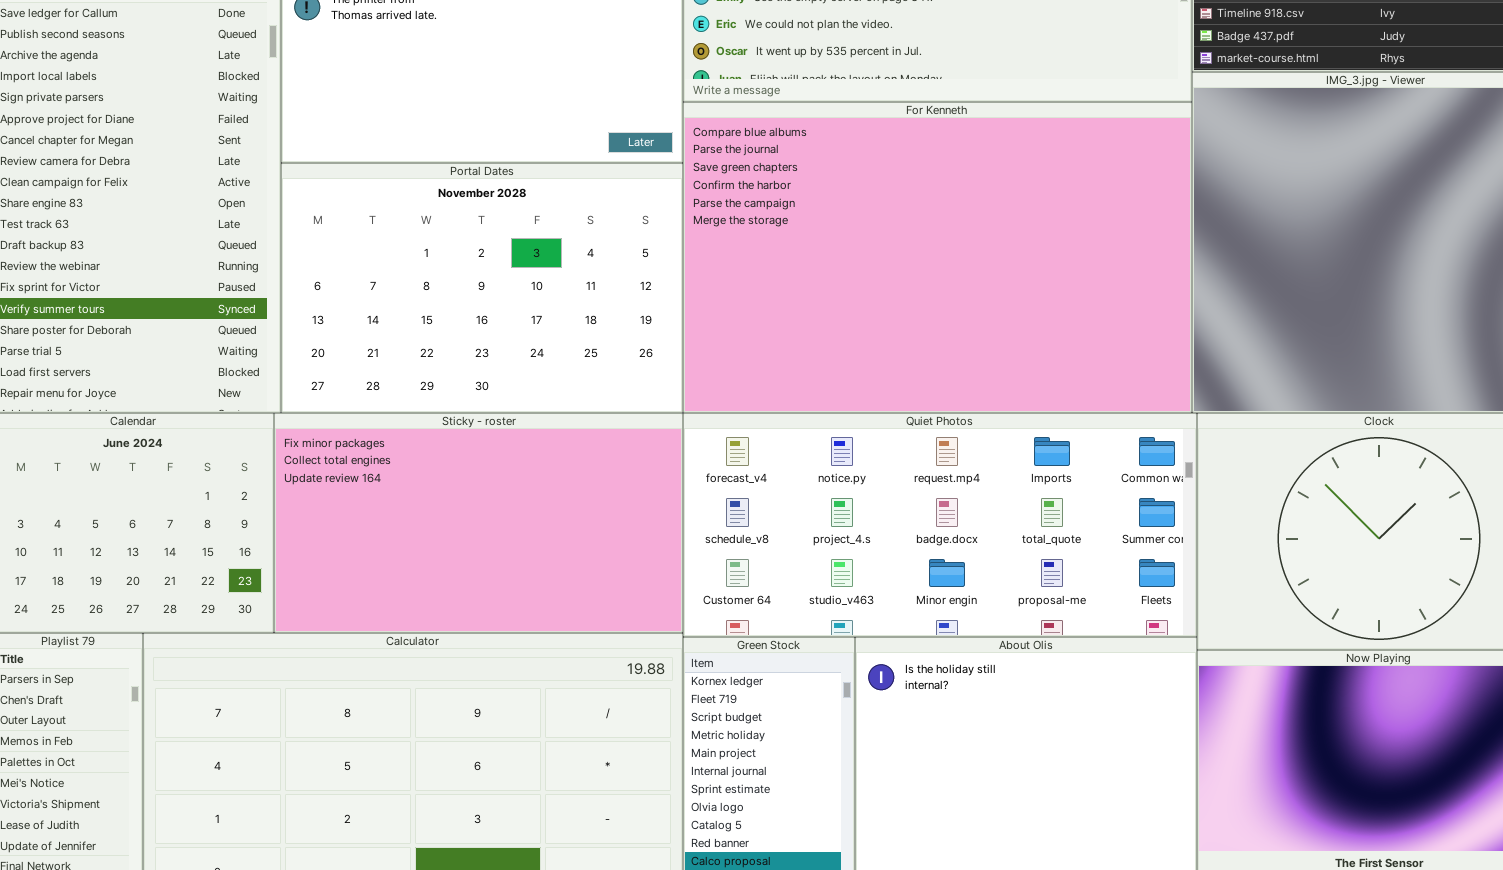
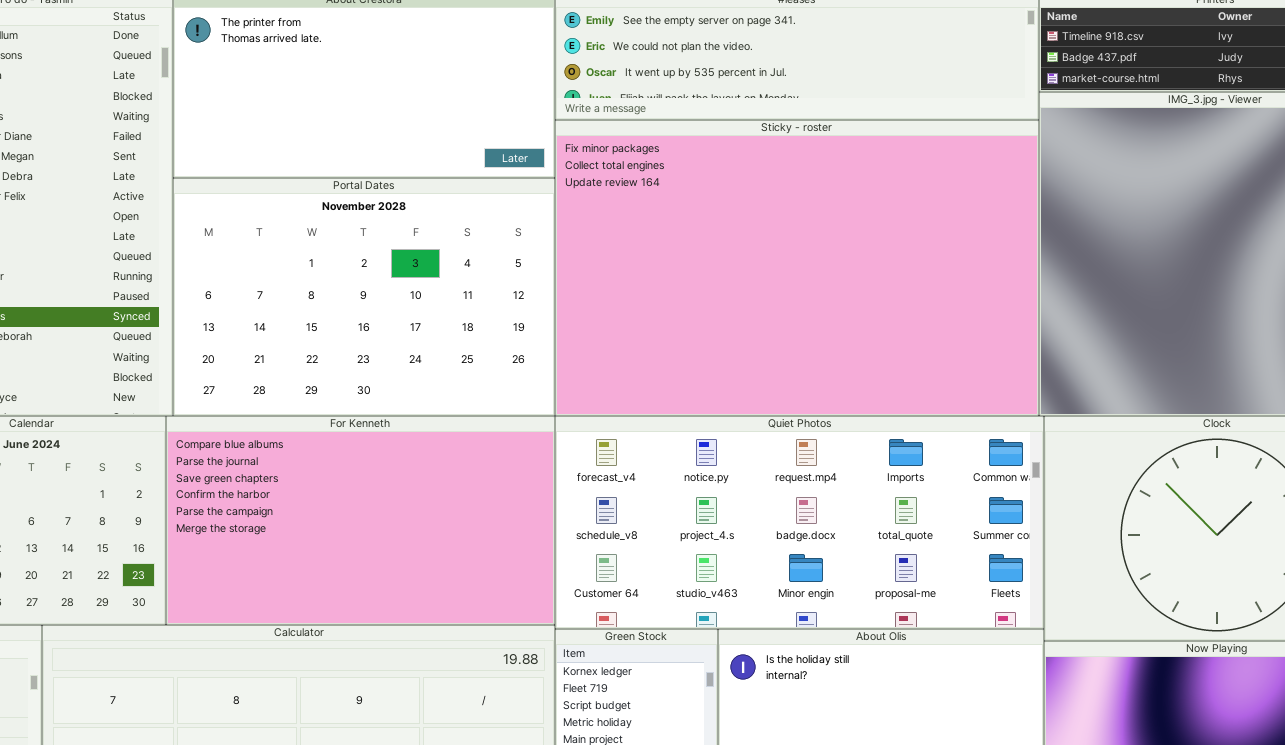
For Kenneth: [683,102,1192,413] -> [166,416,555,625], moved, resized
Sticky - roster: [274,413,683,633] -> [555,120,1039,416], moved, resized

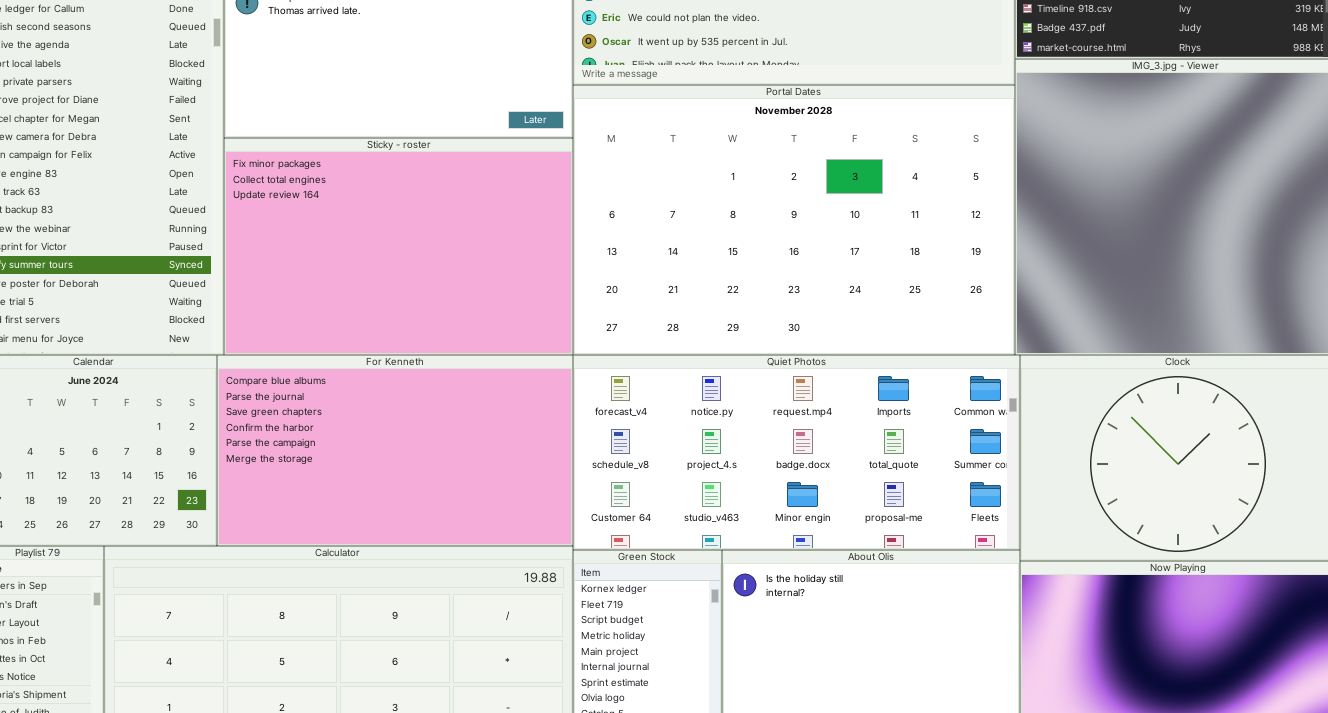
Sticky - roster: [555,120,1039,416] -> [224,138,573,355], moved, resized
Portal Dates: [173,178,555,416] -> [573,85,1015,355], moved, resized

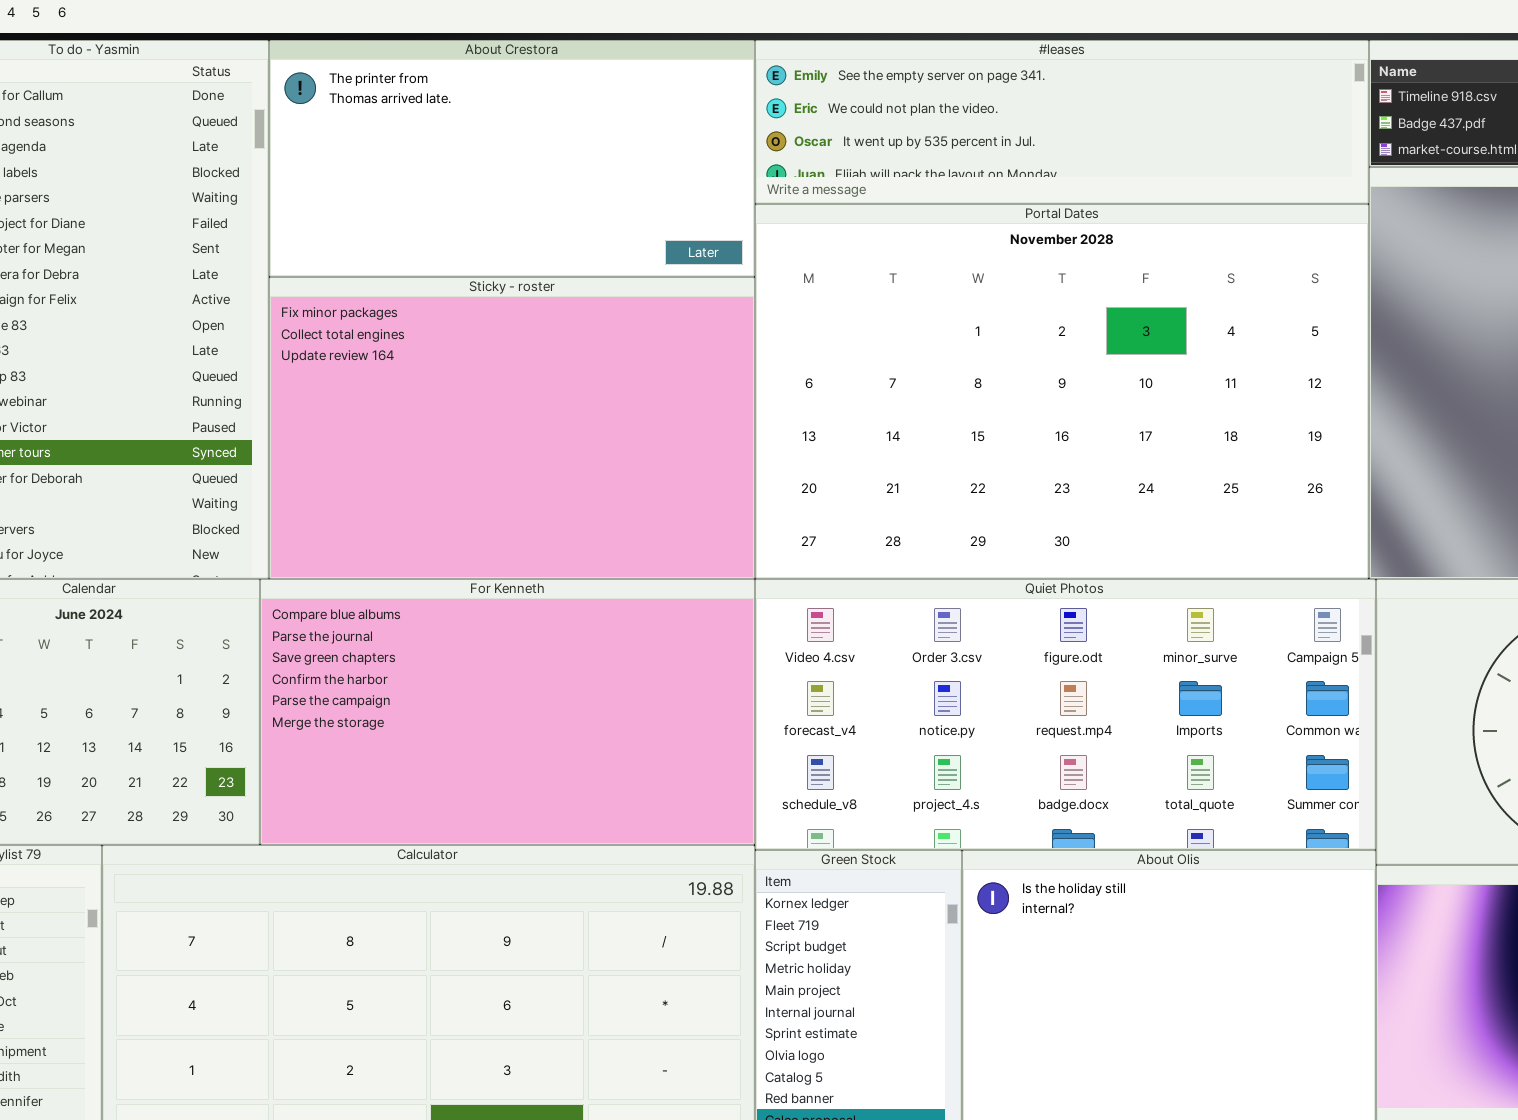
Quiet Photos: [573,355,1020,550] -> [755,579,1376,850], scrolled up 1 row

